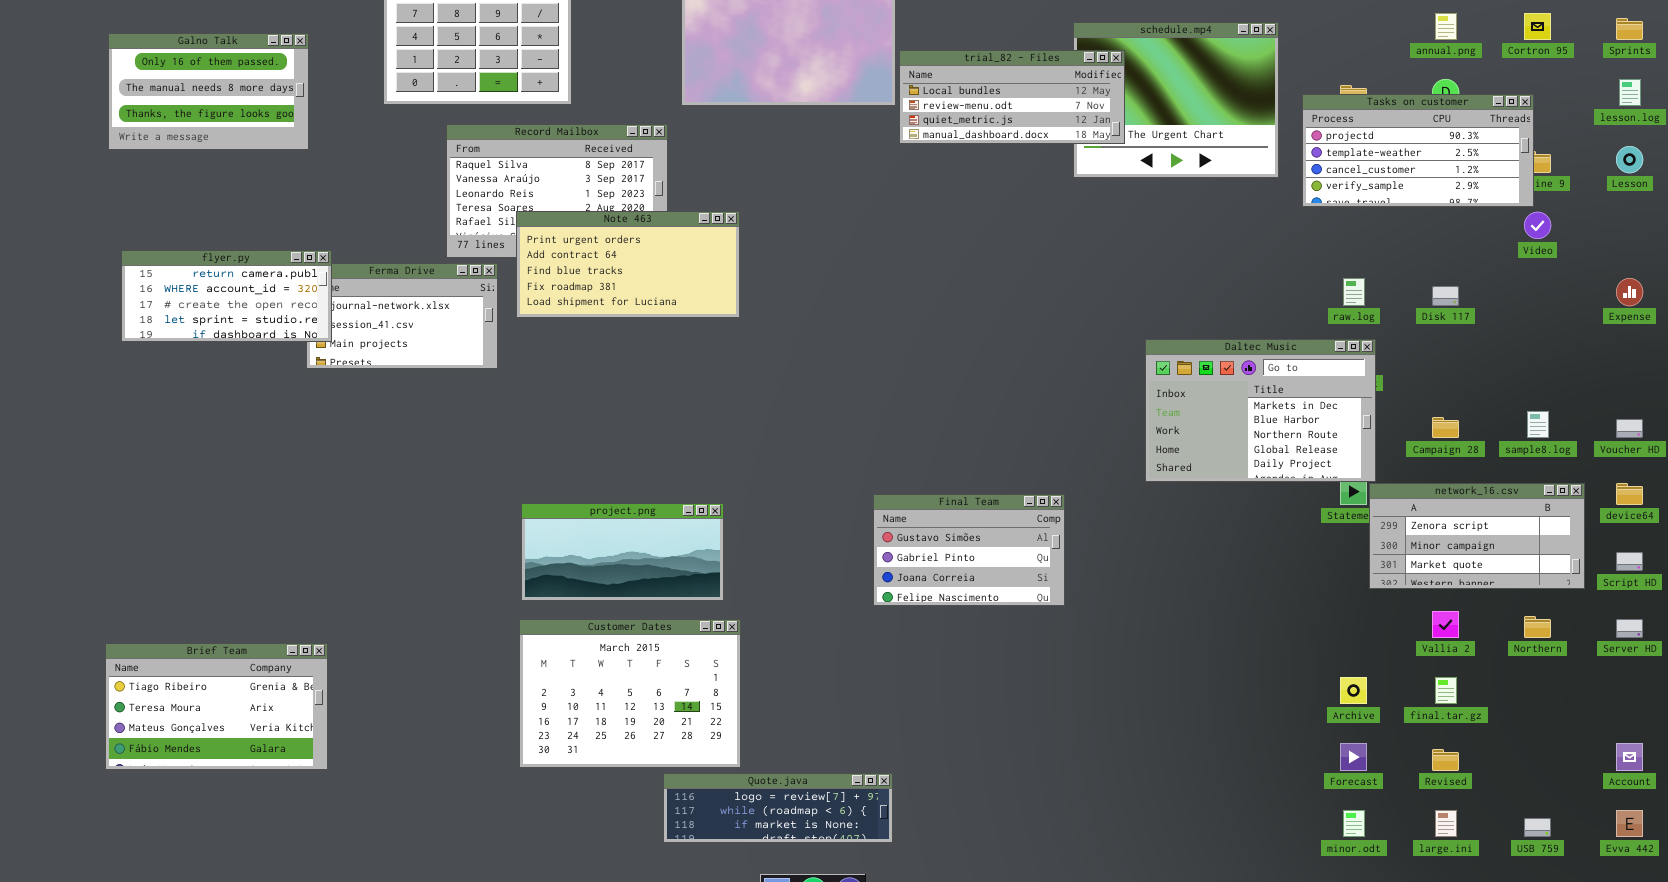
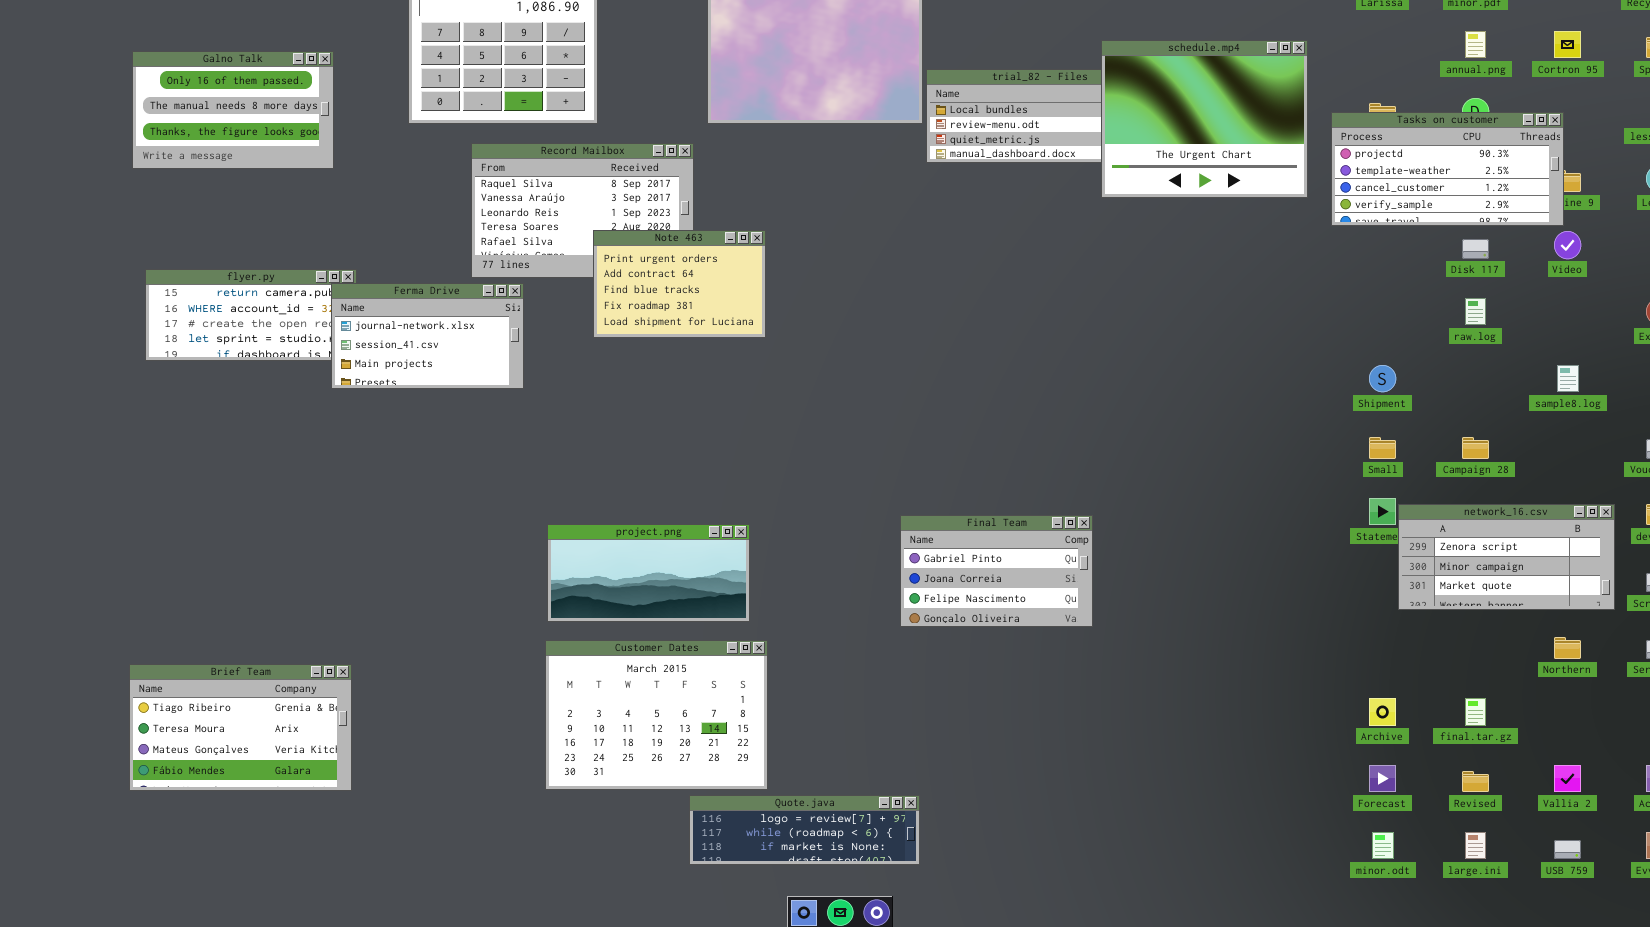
schedule.mp4: [1073,22,1279,178] -> [1101,40,1308,198], raised
Note 463: [516,211,740,318] -> [593,230,766,338], resized
Ferma Drive: [306,263,498,369] -> [331,283,524,389], raised
raw.log: [1343,278,1365,306] -> [1465,298,1486,325], moved
Disk 117: [1432,286,1459,306] -> [1462,239,1489,259], moved
Daltec Music: [1145,339,1376,482] -> none, closed
sample8.log: [1527,411,1549,438] -> [1557,365,1579,392], moved
Final Team: [873,494,1065,606] -> [900,515,1093,627], scrolled down 1 row
Vallia 2: [1432,611,1459,638] -> [1554,765,1581,792], moved

